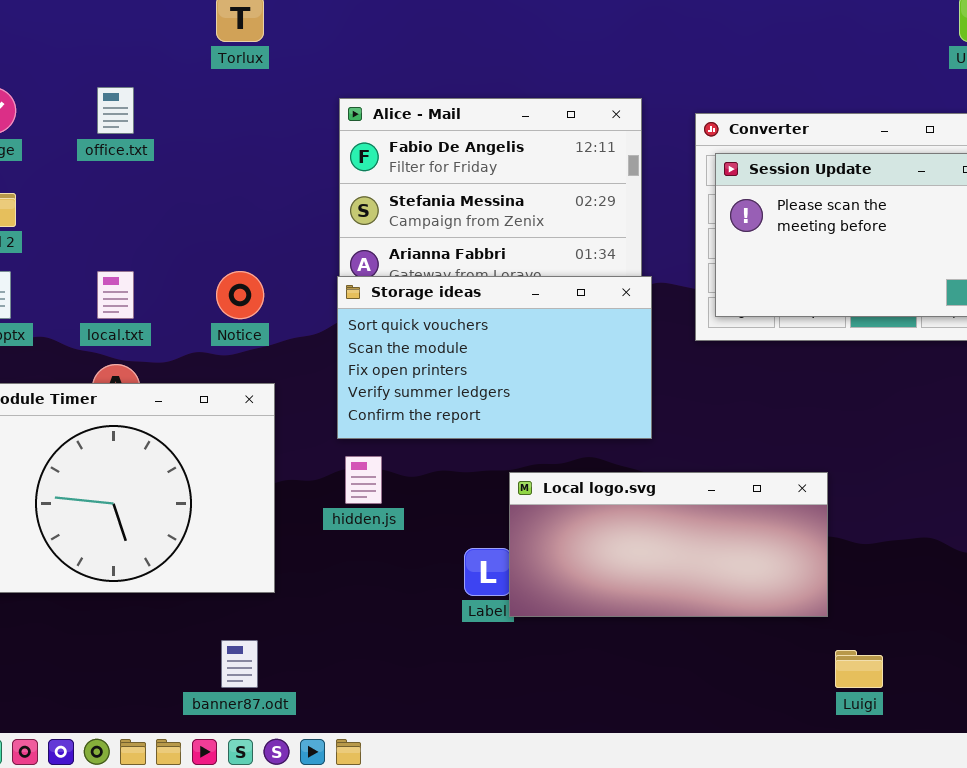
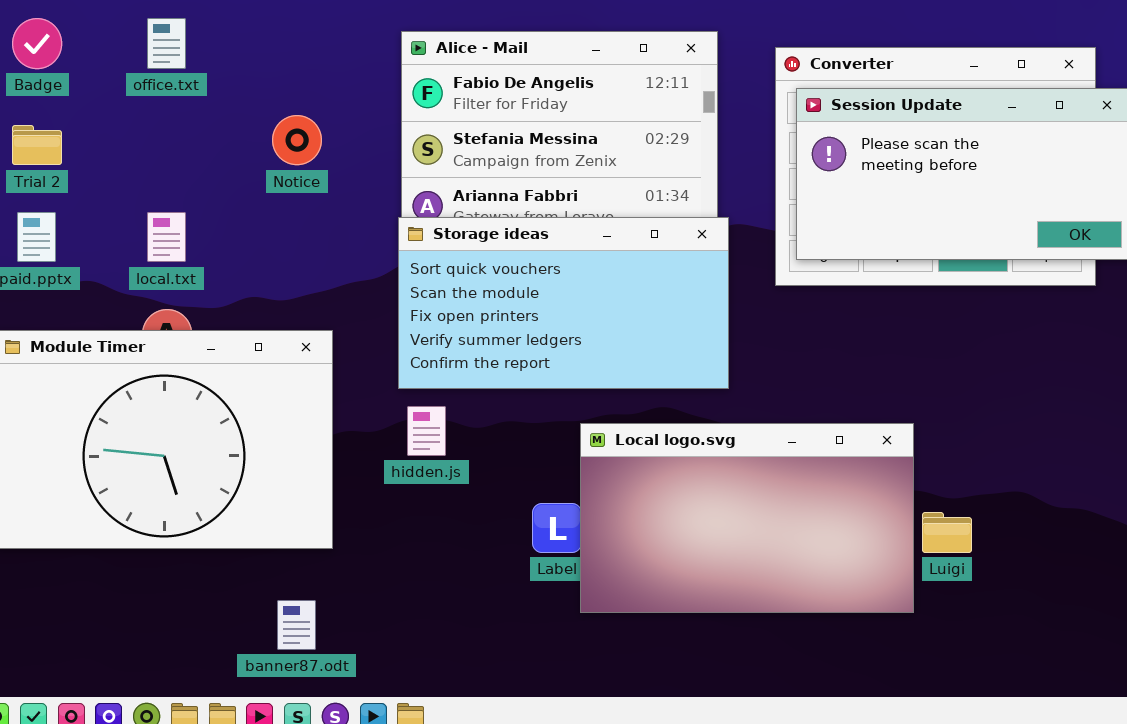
Notice: [216,271,264,319] -> [272,115,322,165], moved
Local logo.svg: [509,472,828,617] -> [580,423,914,613], resized
Luigi: [835,650,883,688] -> [922,512,972,553], moved

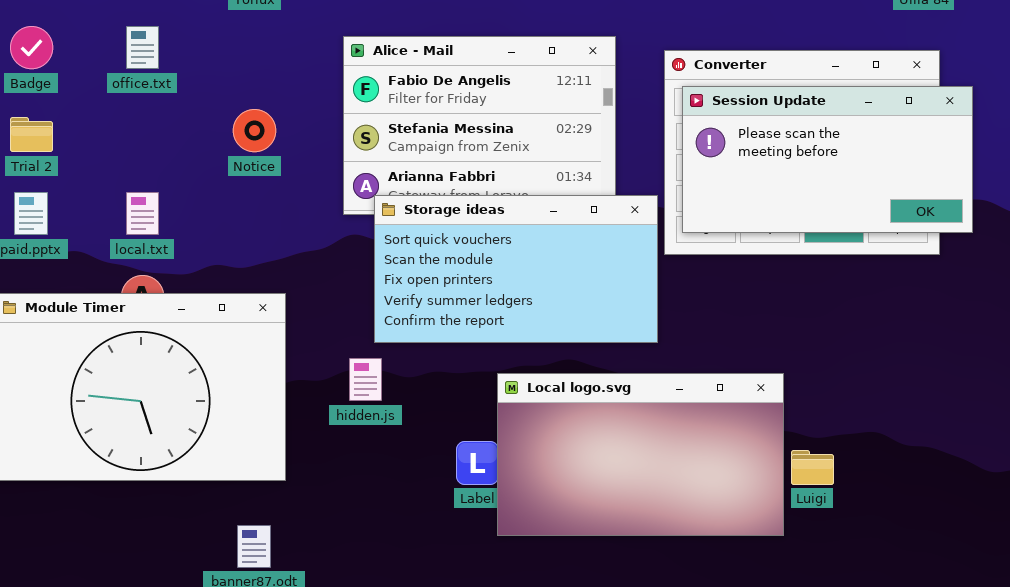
Storage ideas: [398,217,729,389] -> [374,195,658,343], moved

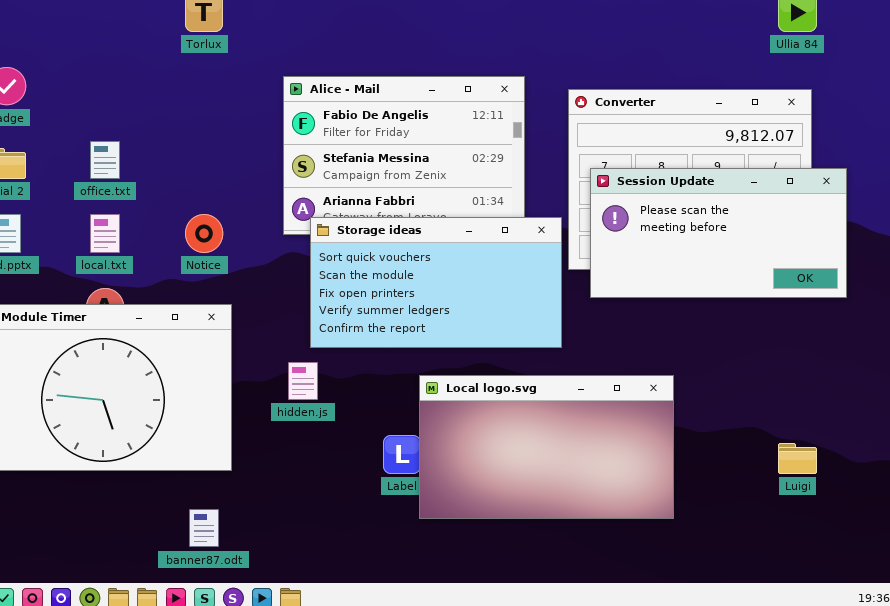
office.txt: [126,26,159,69] -> [90,141,120,179], moved
Session Update: [682,86,973,233] -> [590,168,847,298], moved
Notice: [233,109,276,152] -> [185,214,223,253], moved
Luigi: [791,450,834,485] -> [778,443,817,474], moved

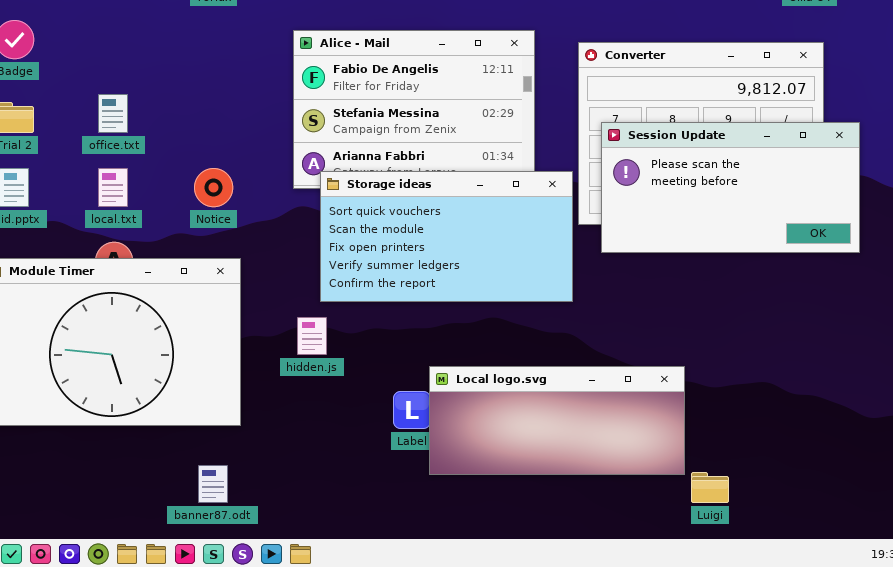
Local logo.svg: [419,375,674,519] -> [429,366,685,475], resized
Luigi: [778,443,817,474] -> [691,472,729,503], moved

